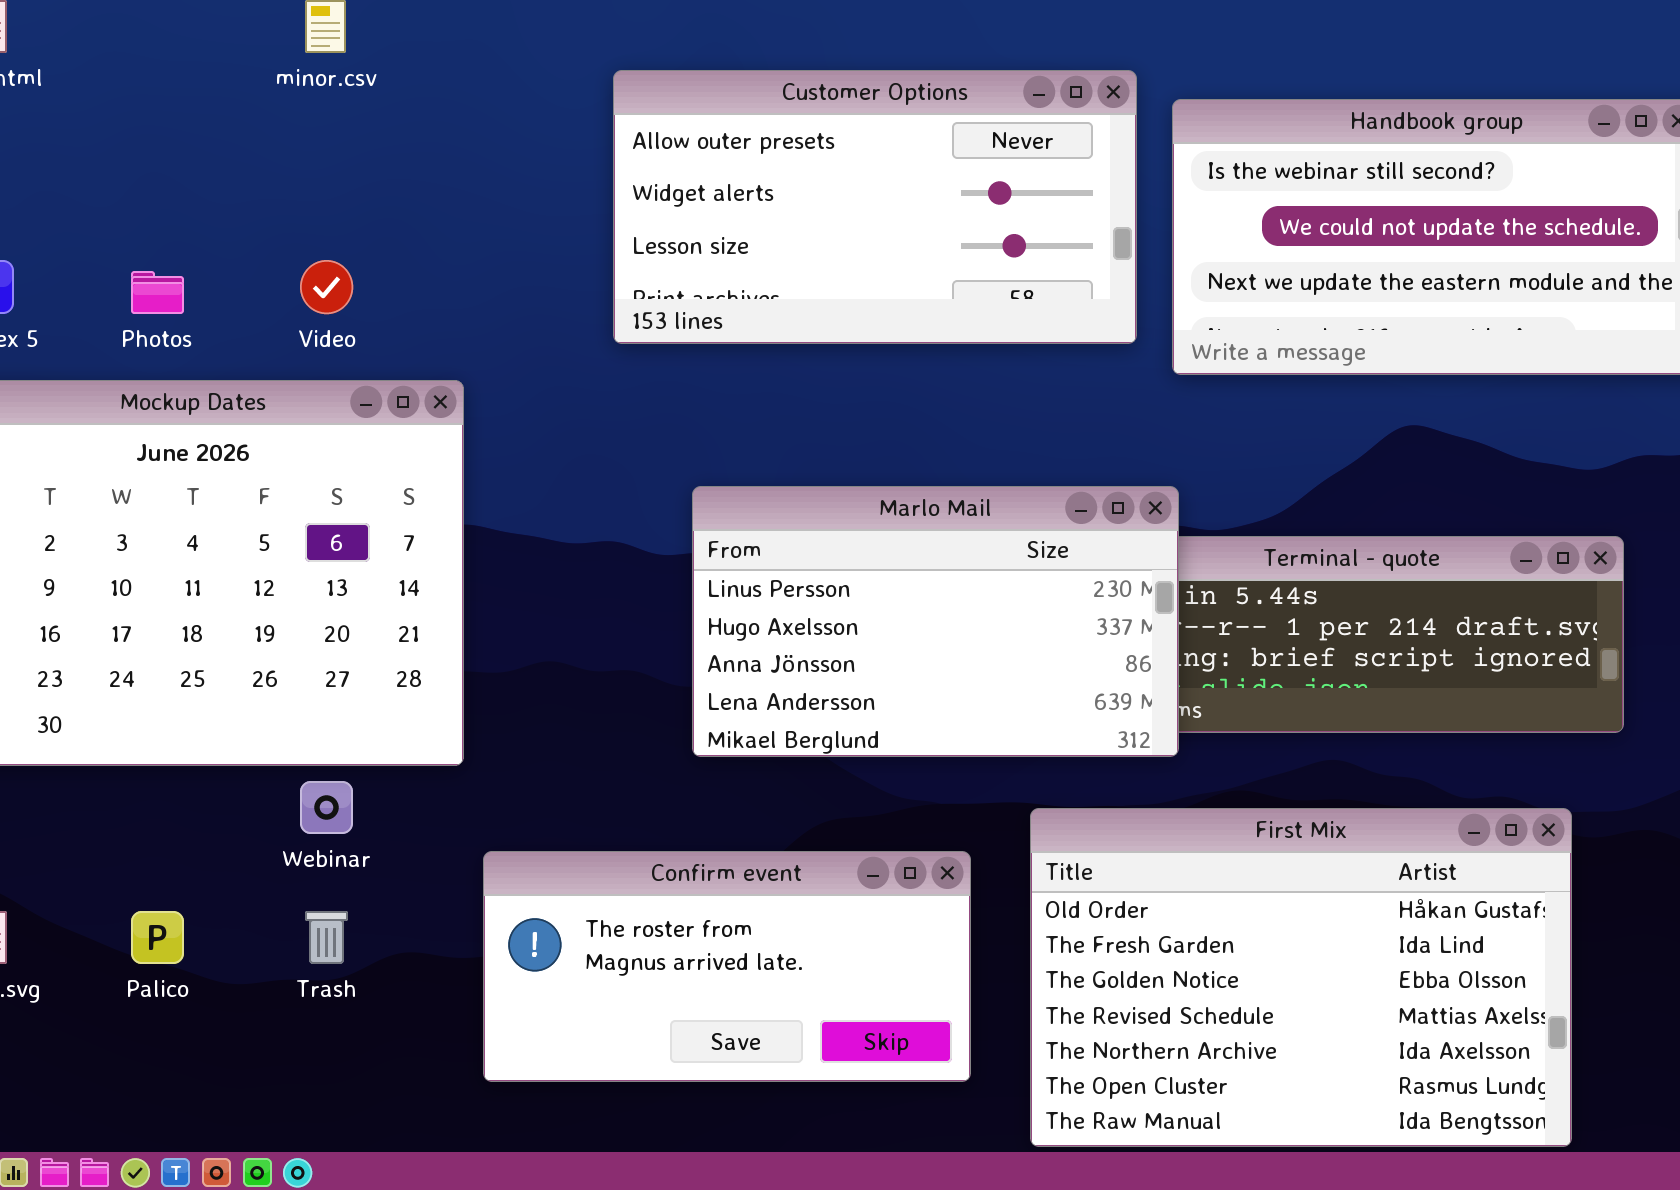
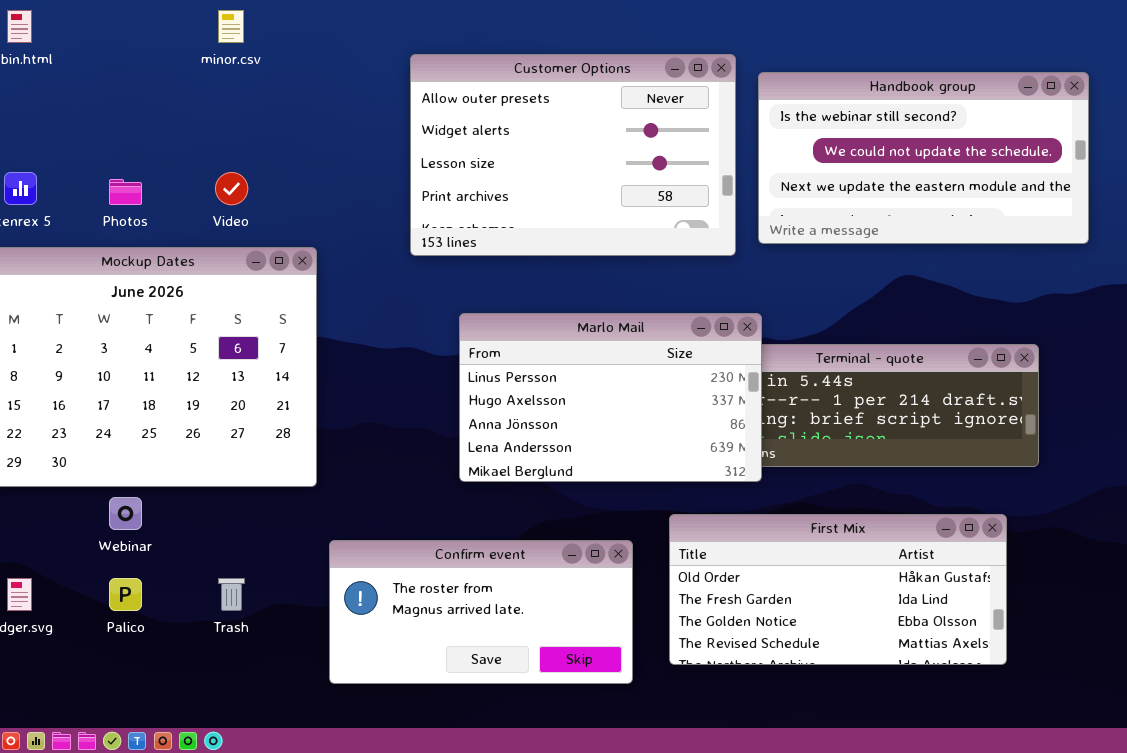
Customer Options: [613,70,1137,344] -> [410,54,736,256], resized
Webinar: [300,781,353,834] -> [109,497,142,530], moved
First Mix: [1030,808,1572,1147] -> [669,514,1007,665], resized

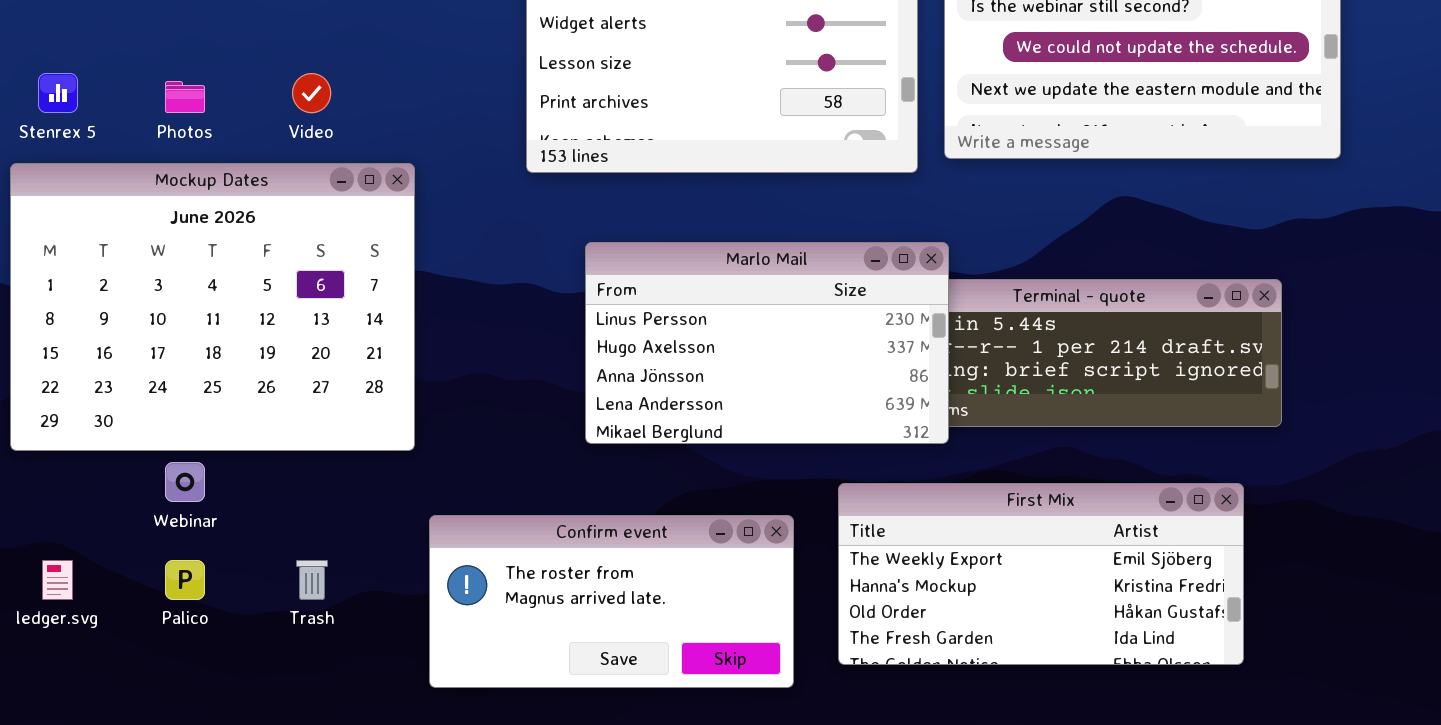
First Mix: [669,514,1007,665] -> [838,483,1244,665], scrolled up 2 rows

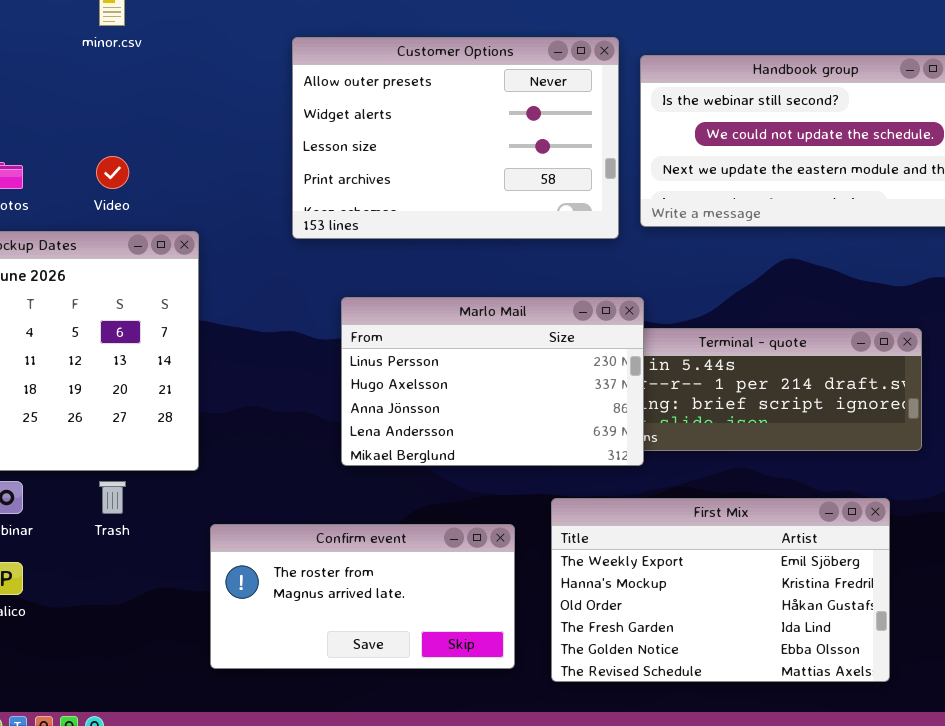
First Mix: [838,483,1244,665] -> [551,498,890,682], resized
Trash: [296,560,328,600] -> [99,481,126,514], moved

